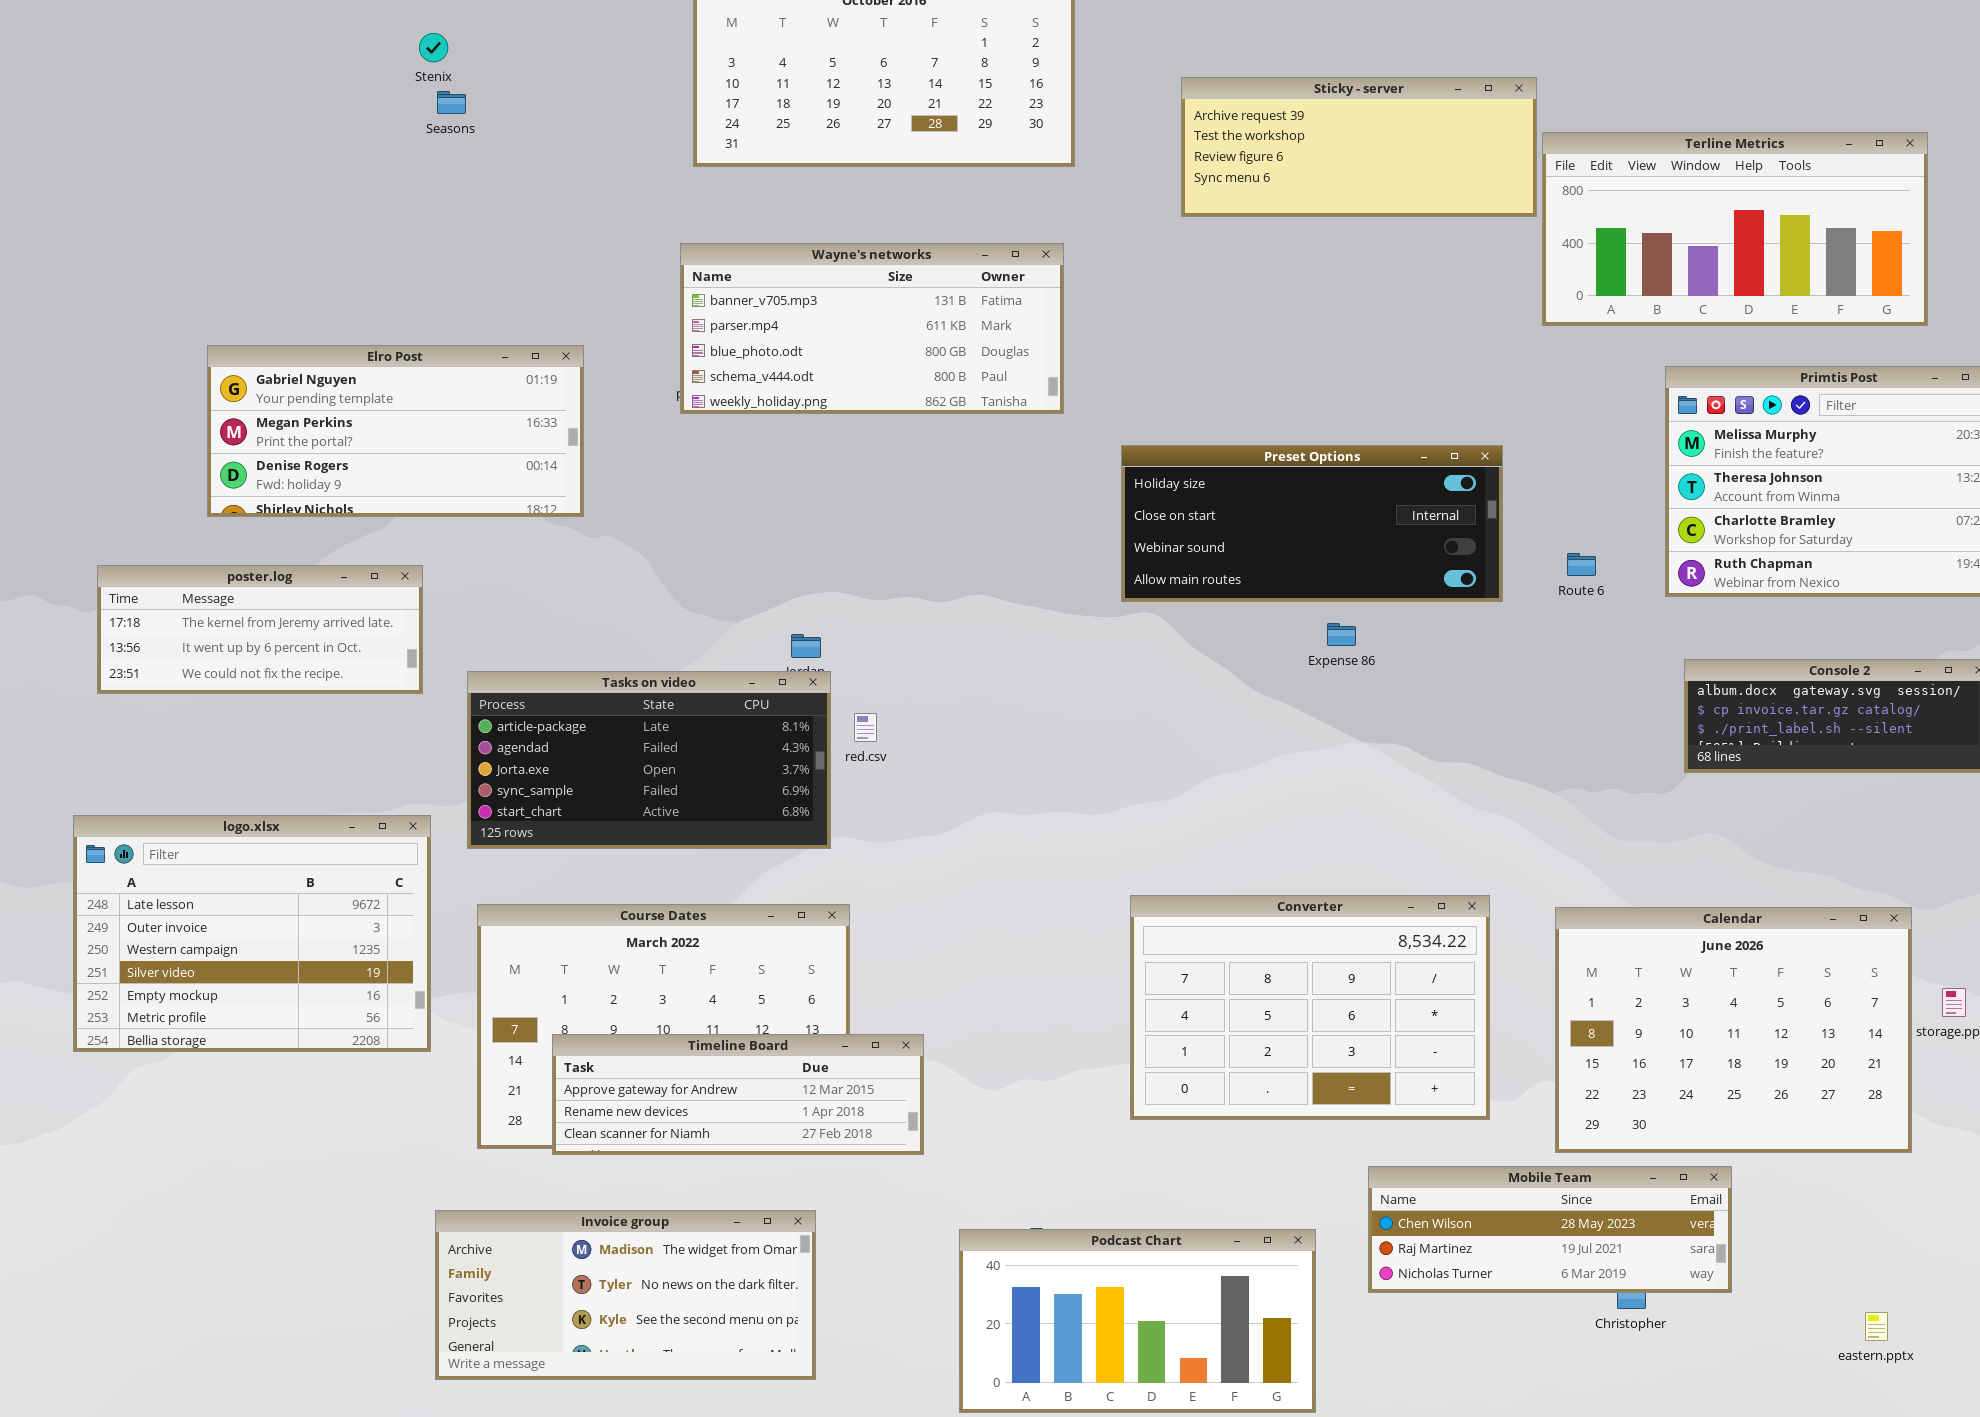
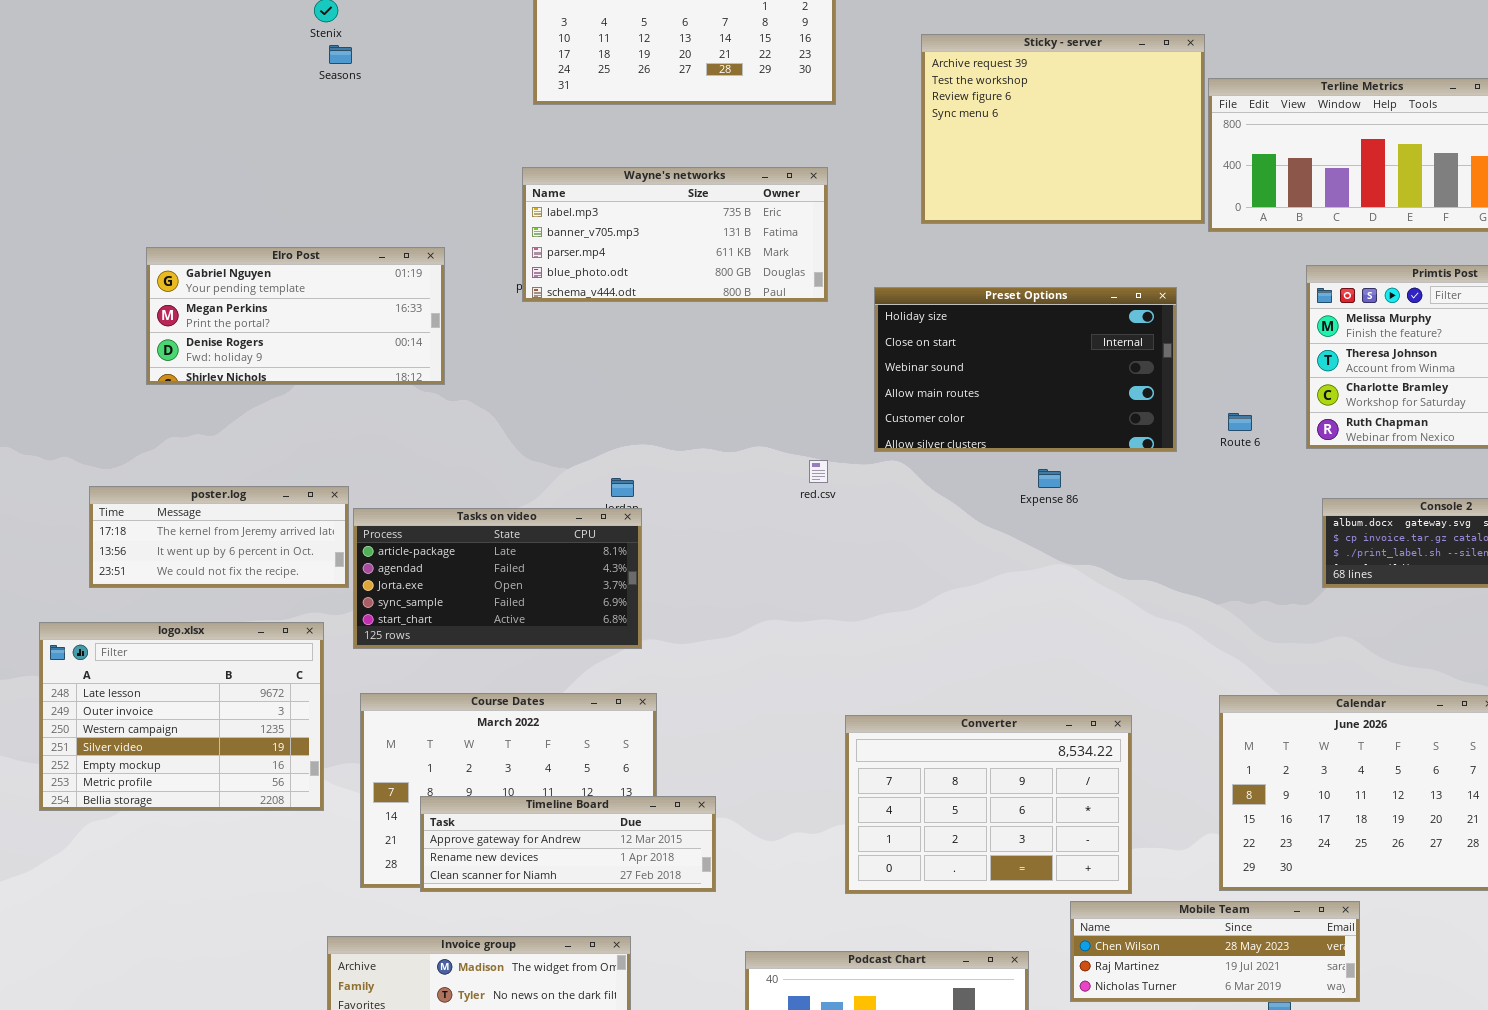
Sticky - server: [1181,77,1537,217] -> [921,34,1205,224], resized
Wayne's networks: [680,243,1064,414] -> [522,167,828,302], scrolled up 1 row
Preset Options: [1121,445,1503,602] -> [874,287,1177,452], resized
poster.log: [97,565,423,694] -> [89,486,349,588], moved
red.csv: [854,713,877,742] -> [809,460,828,483], moved
Converter: [1130,895,1490,1120] -> [845,715,1132,894], moved

